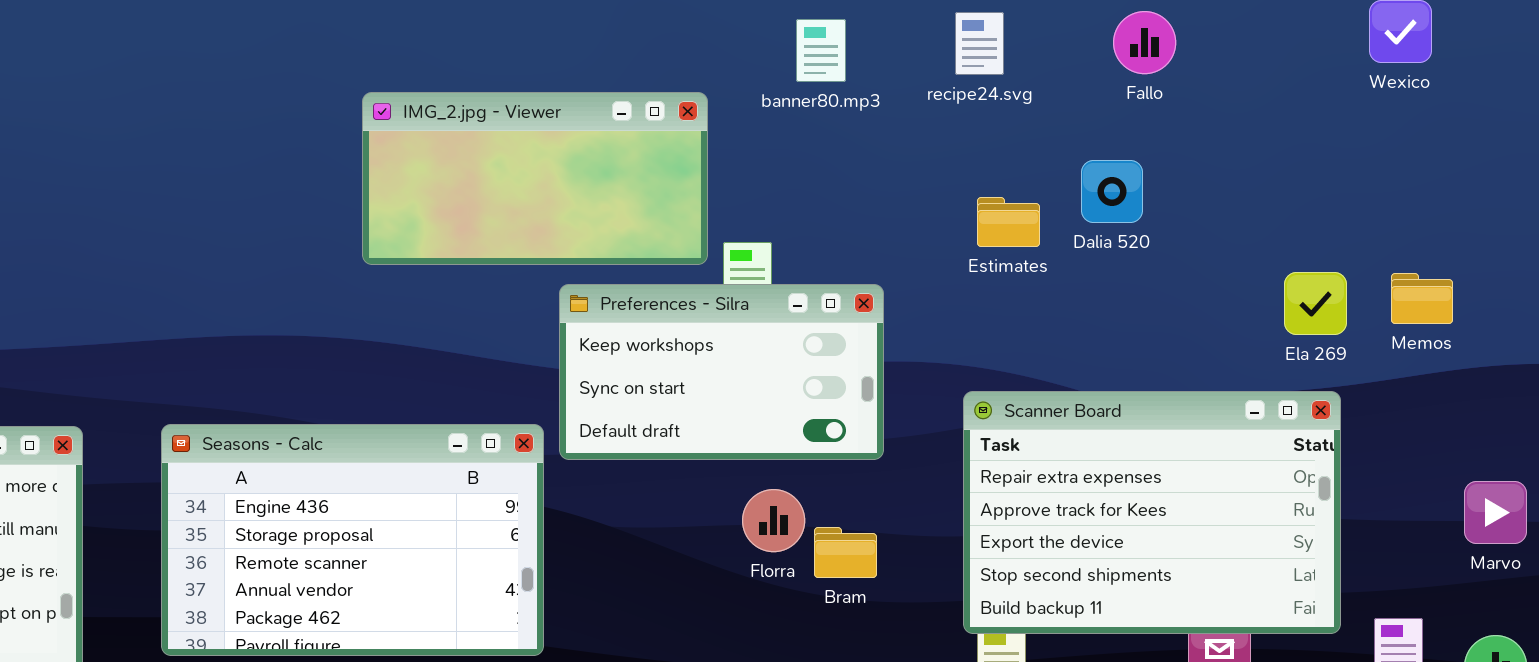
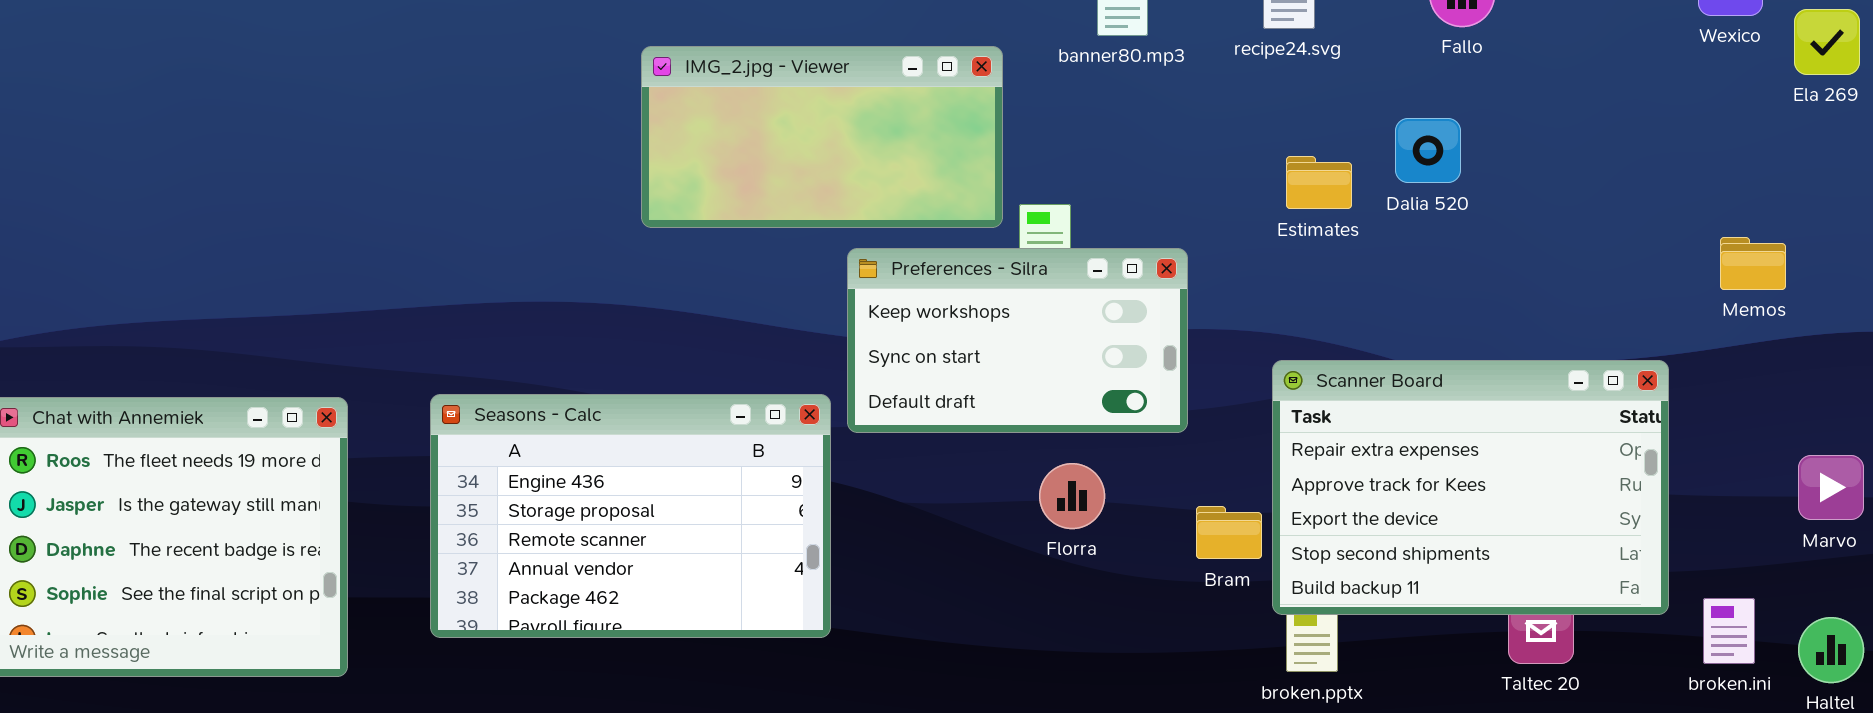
Ela 269: [1284,272,1347,335] -> [1794,9,1860,75], moved
Bram: [814,527,877,578] -> [1196,506,1262,559], moved

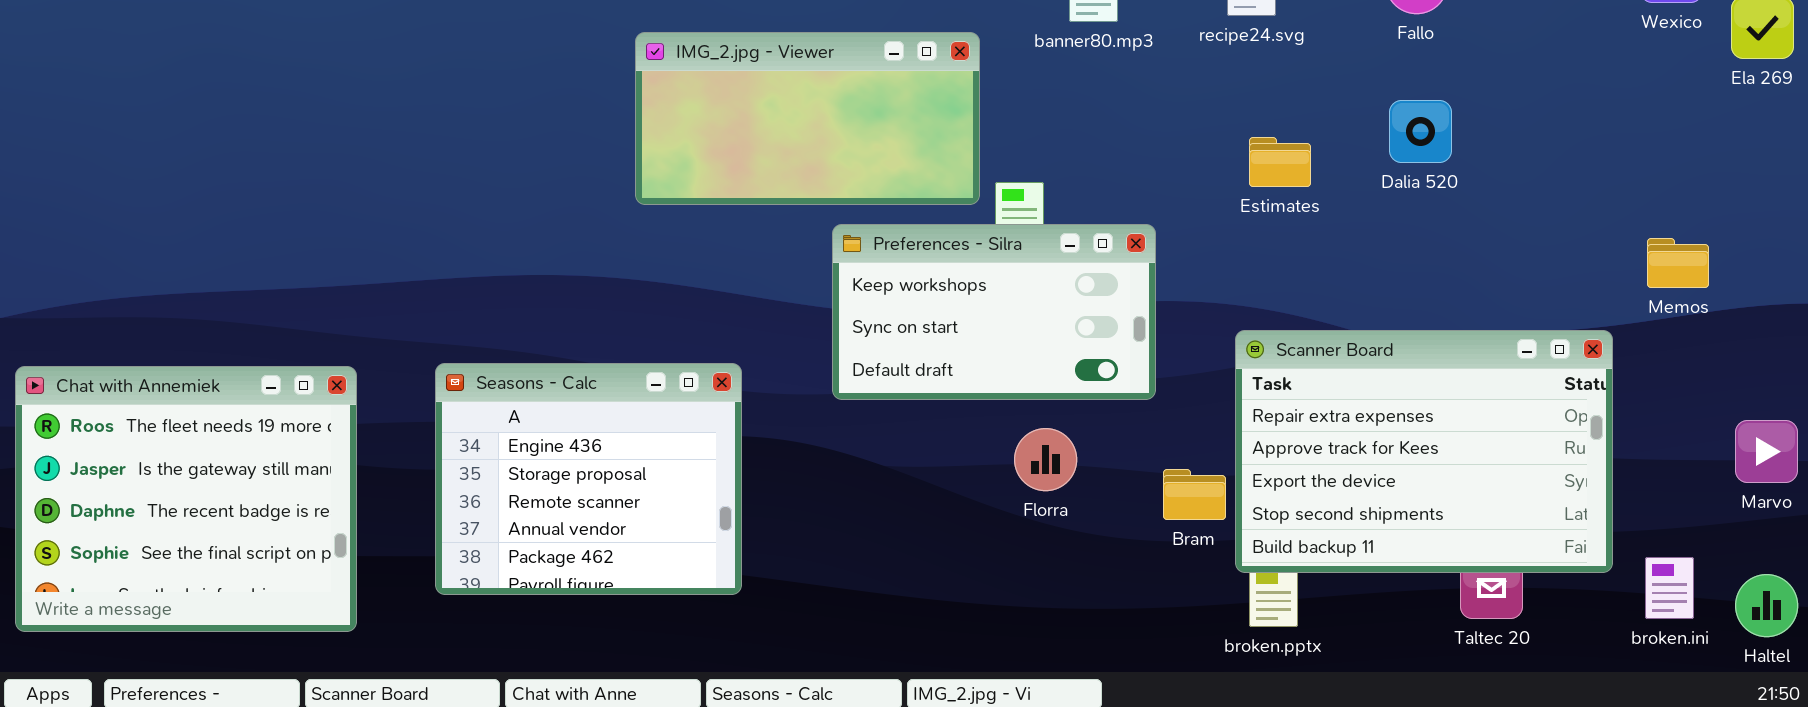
Dalia 520: [1395,118,1461,183] -> [1389,100,1452,163], moved
Memos: [1720,237,1786,290] -> [1647,238,1709,288], moved
Seasons - Calc: [430,394,831,638] -> [435,363,742,595], resized

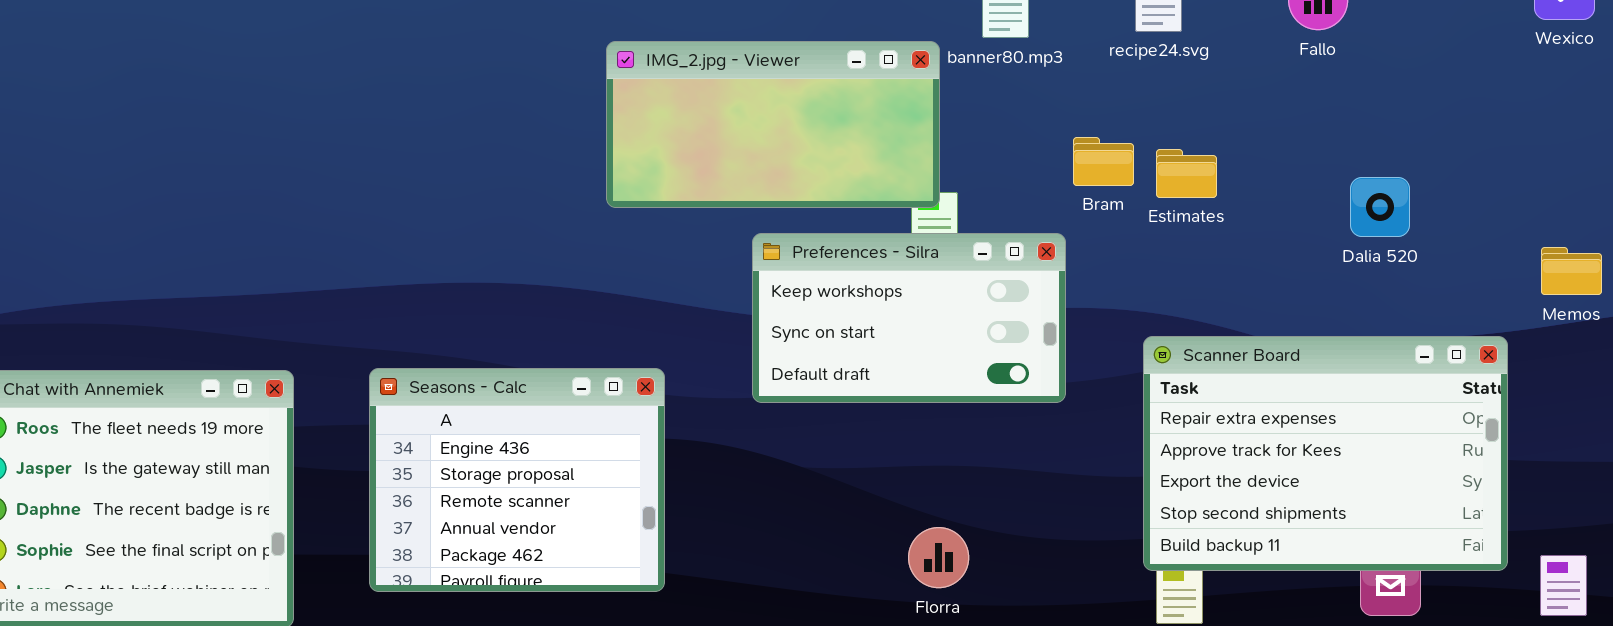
IMG_2.jpg - Viewer: [635,32,980,205] -> [606,41,940,208], moved
Dalia 520: [1389,100,1452,163] -> [1350,177,1410,237], moved
Florra: [1014,428,1077,491] -> [908,527,969,588], moved
Bram: [1163,469,1226,520] -> [1073,137,1134,186], moved

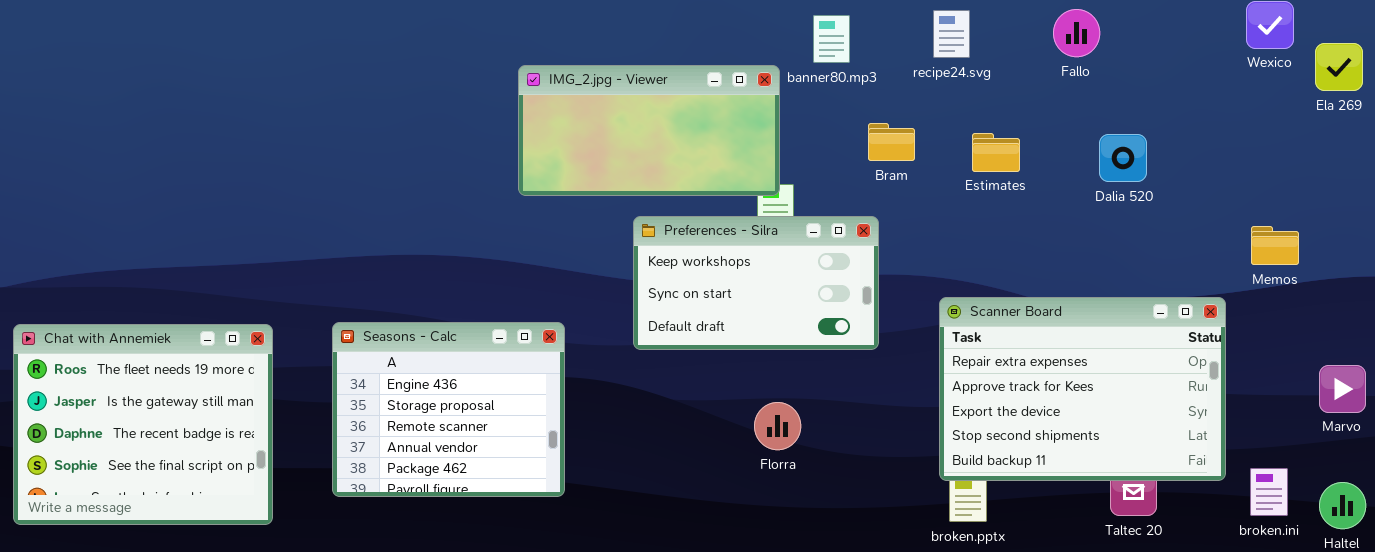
Bram: [1073,137,1134,186] -> [868,123,915,161], moved
Estimates: [1156,149,1217,198] -> [972,133,1020,172], moved
Dalia 520: [1350,177,1410,237] -> [1099,134,1147,182], moved
Florra: [908,527,969,588] -> [754,402,801,450], moved

